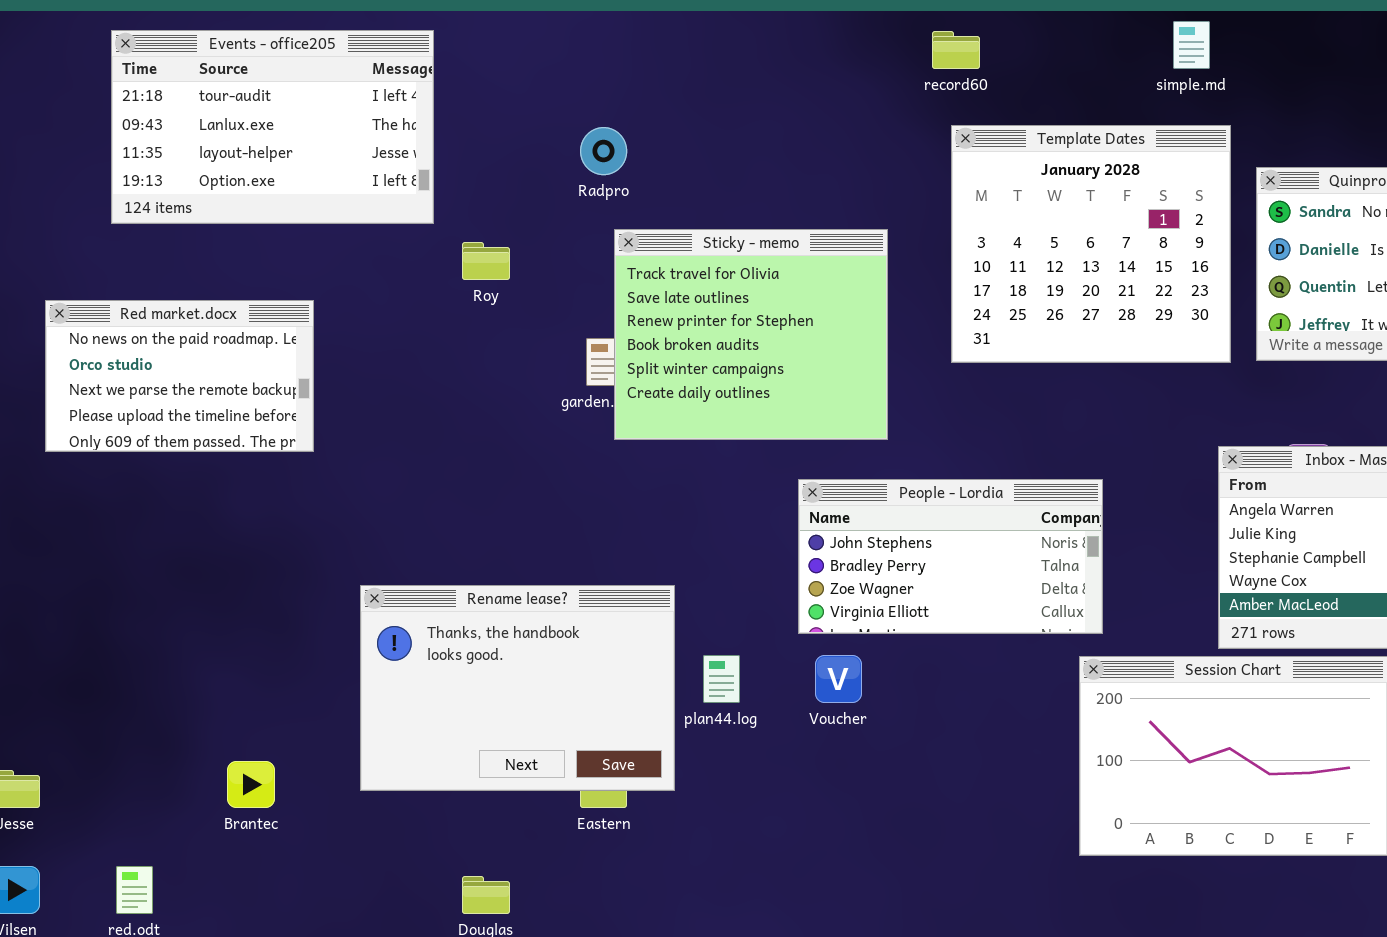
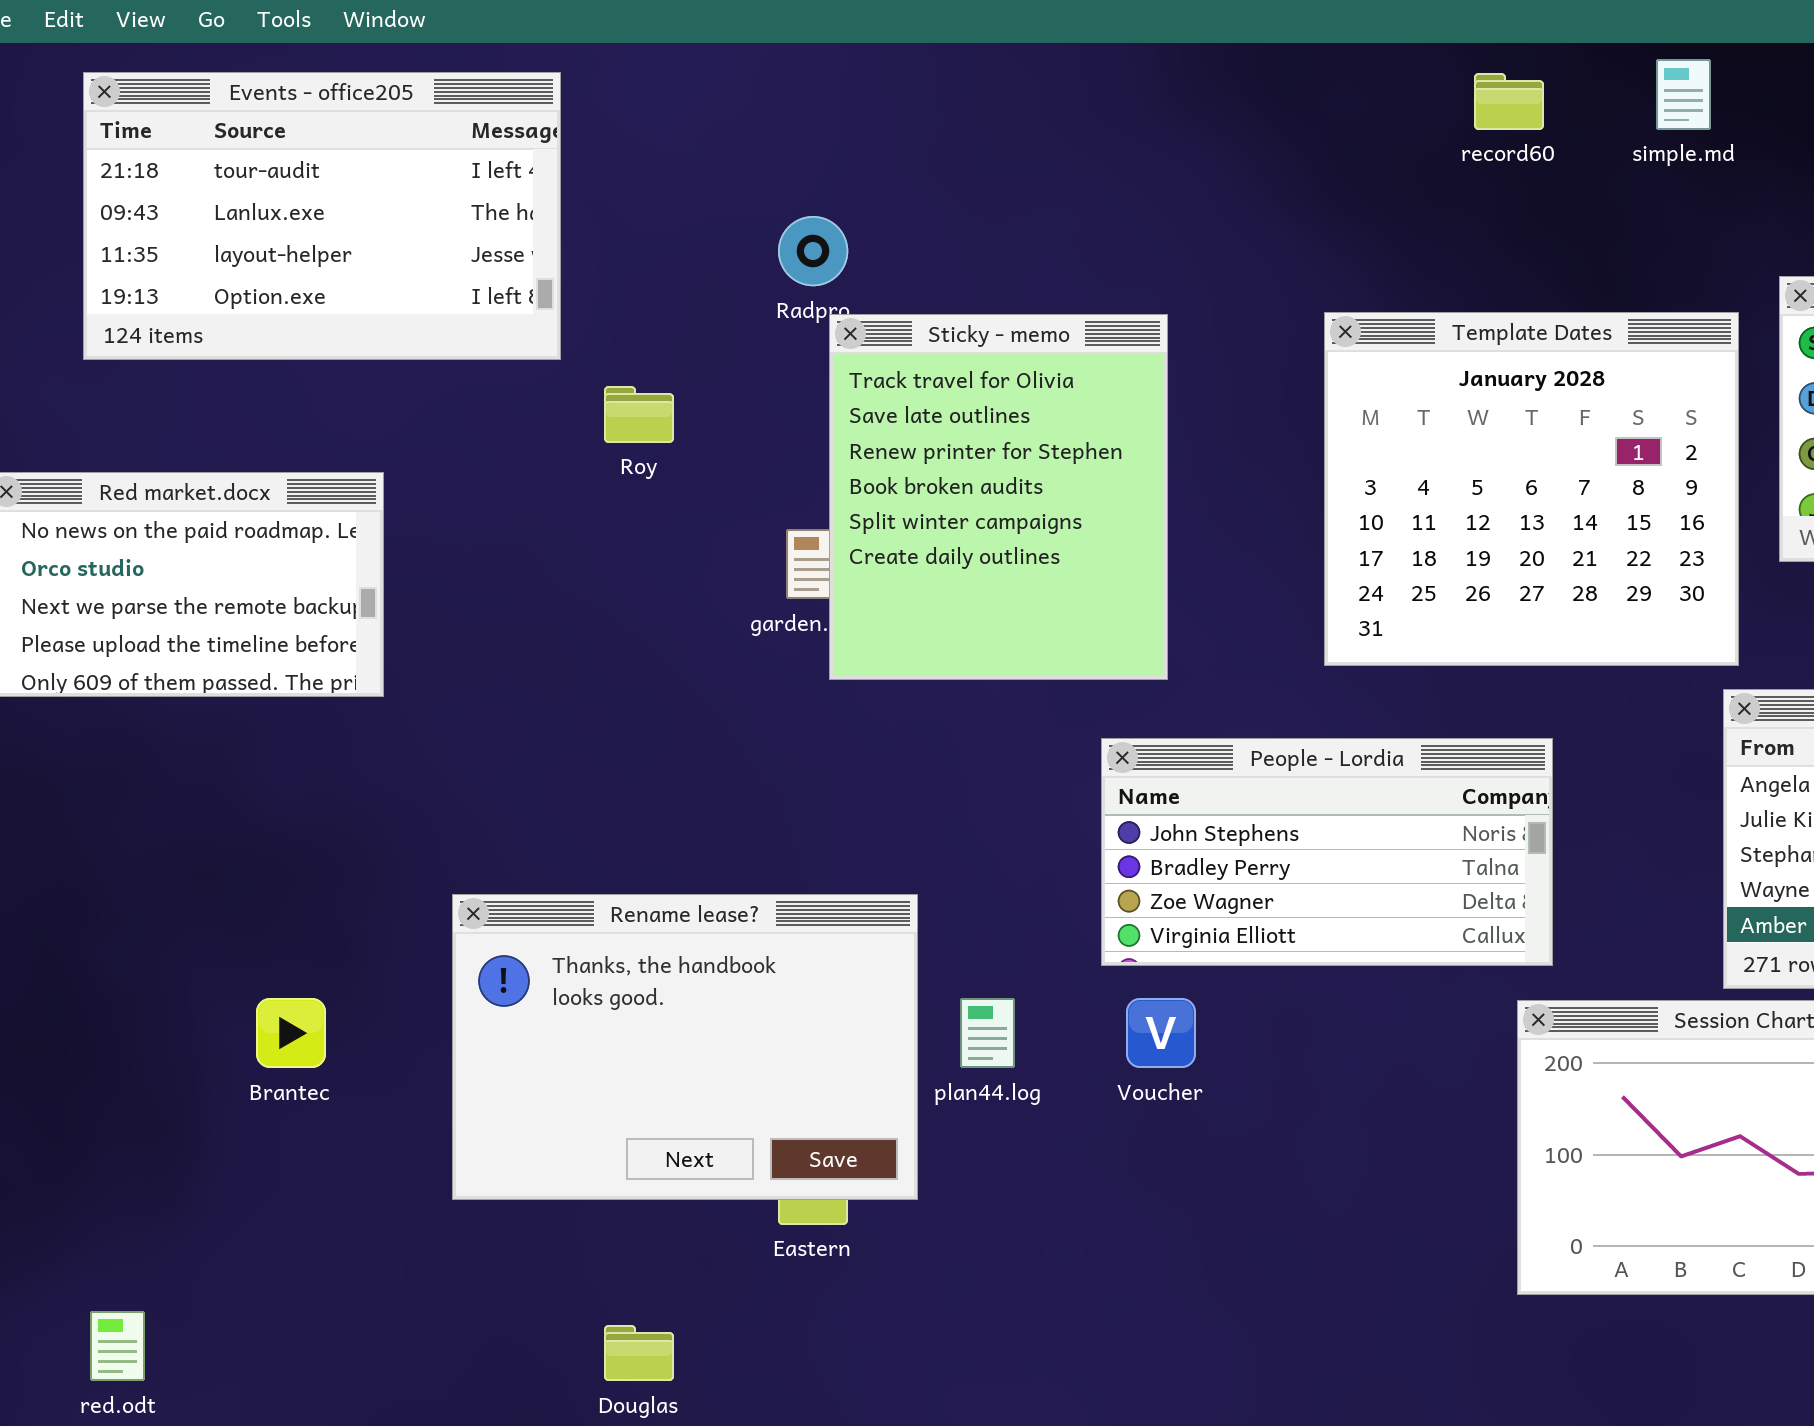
record60: [932,31,980,69] -> [1474,73,1544,130], moved
Template Dates: [951,125,1231,363] -> [1324,312,1739,666], moved
Sticky - memo: [614,229,888,440] -> [829,314,1168,680], resized
Brantec: [227,761,275,808] -> [256,998,326,1068], moved

